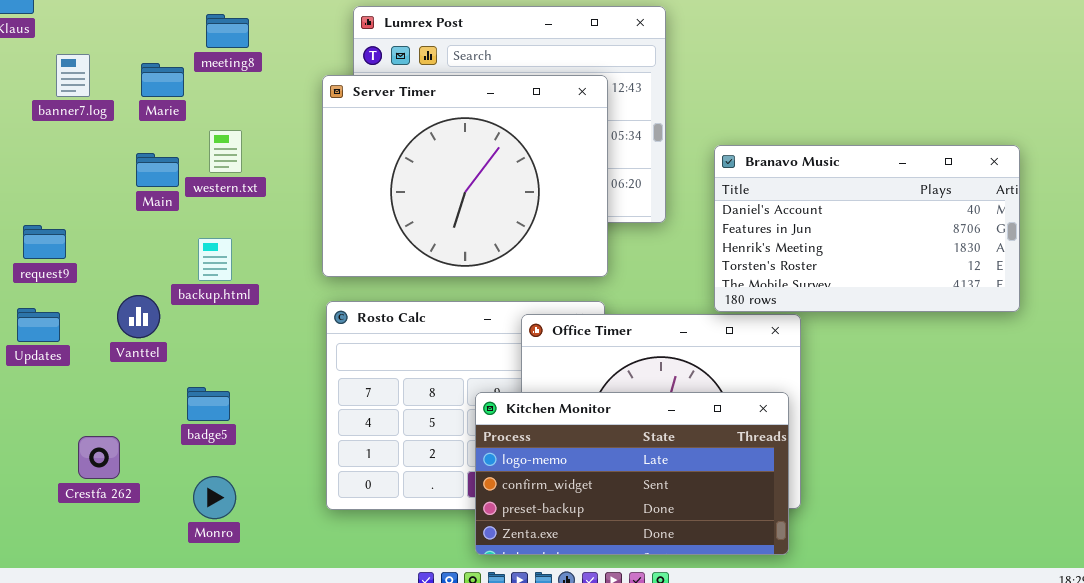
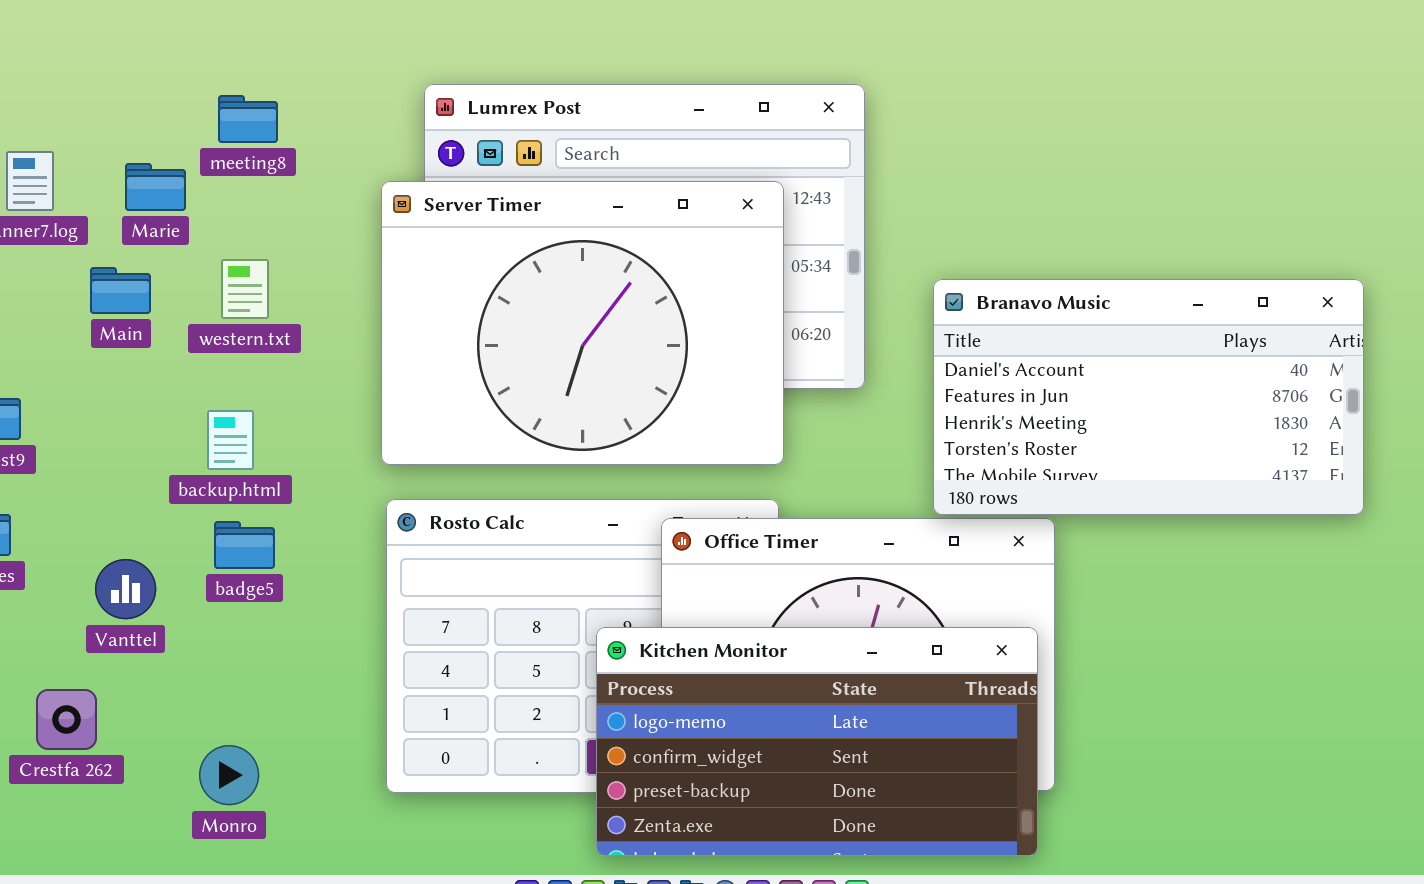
Main: [136,153,179,187] -> [90,267,151,314], moved
Vanttel: [117,295,160,338] -> [95,559,156,619], moved
badge5: [187,387,230,421] -> [214,521,275,569], moved

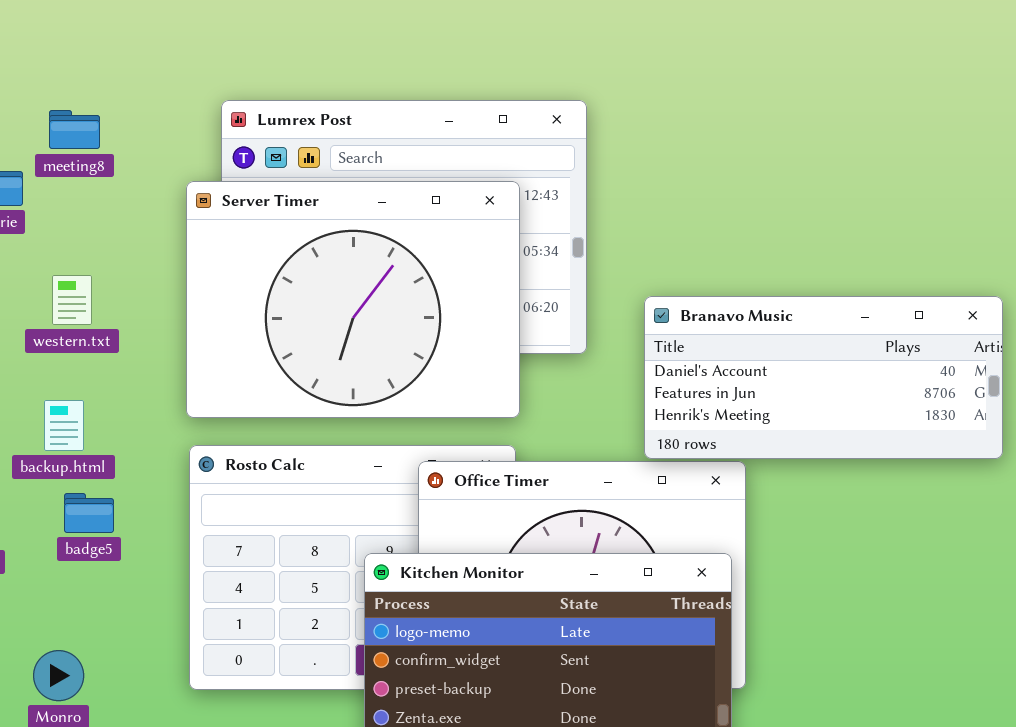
western.txt: [221,259,269,319] -> [52,275,92,325], moved
Branavo Music: [933,279,1364,515] -> [644,296,1003,459], resized
backup.html: [207,410,254,470] -> [44,400,84,451], moved
badge5: [214,521,275,569] -> [64,493,114,533], moved

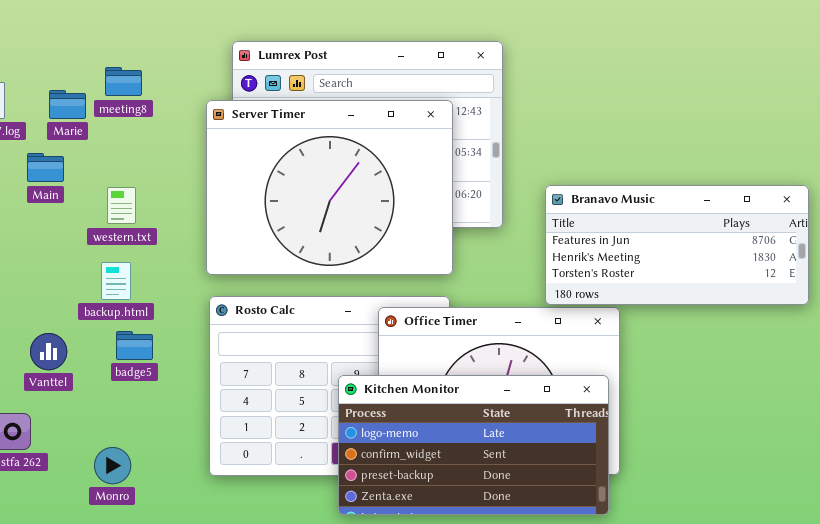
meeting8: [49,110,100,149] -> [105,67,142,96], moved
western.txt: [52,275,92,325] -> [107,187,136,224], moved
Branavo Music: [644,296,1003,459] -> [545,185,809,305], scrolled down 1 row

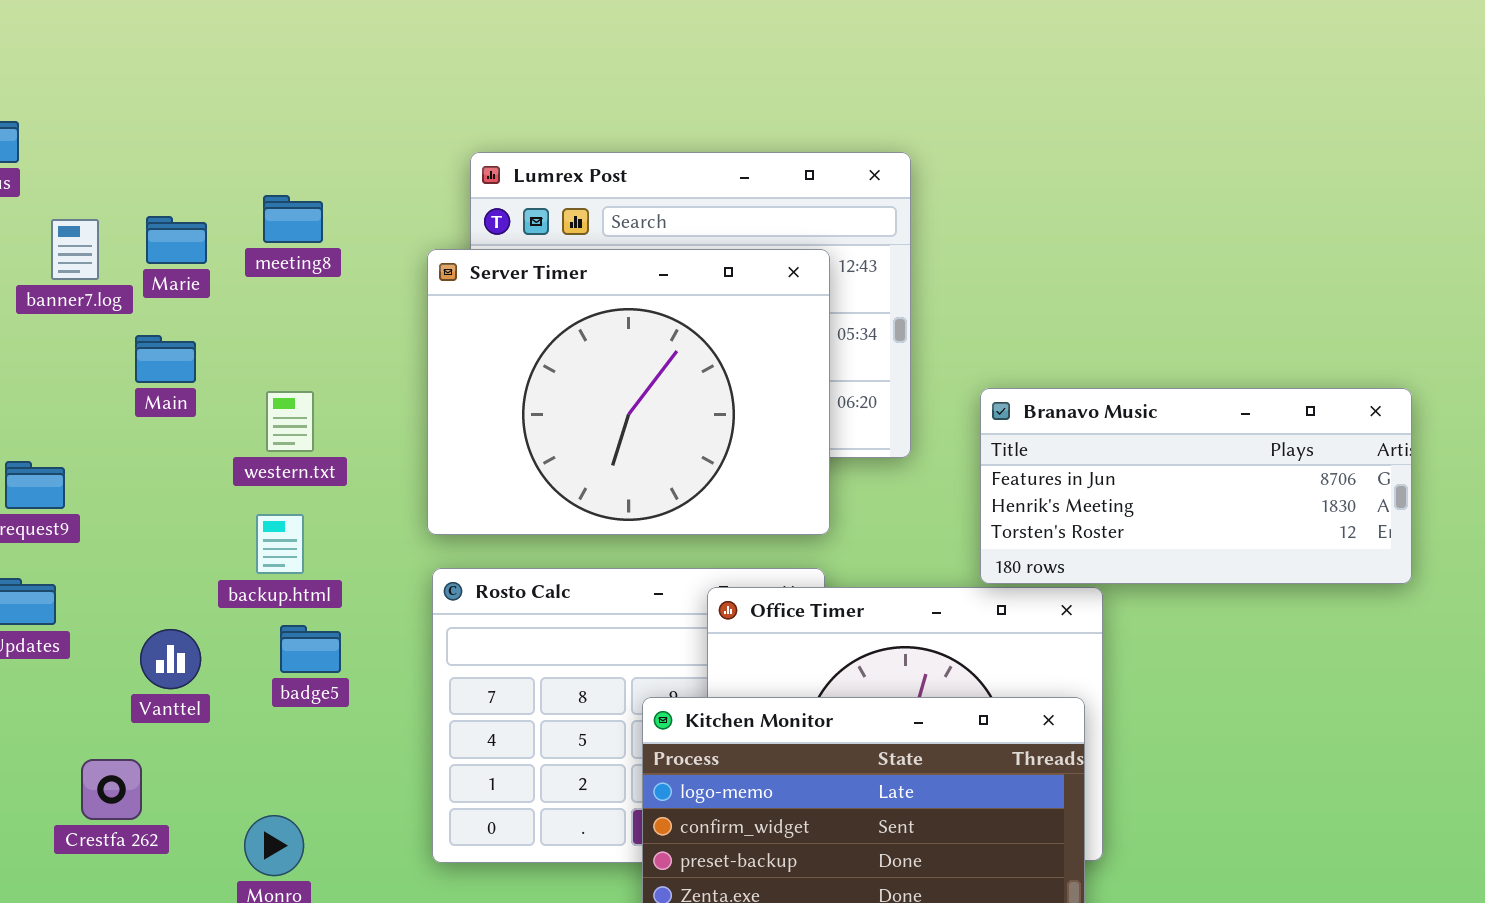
Marie: [49,90,86,119] -> [146,216,207,264], moved

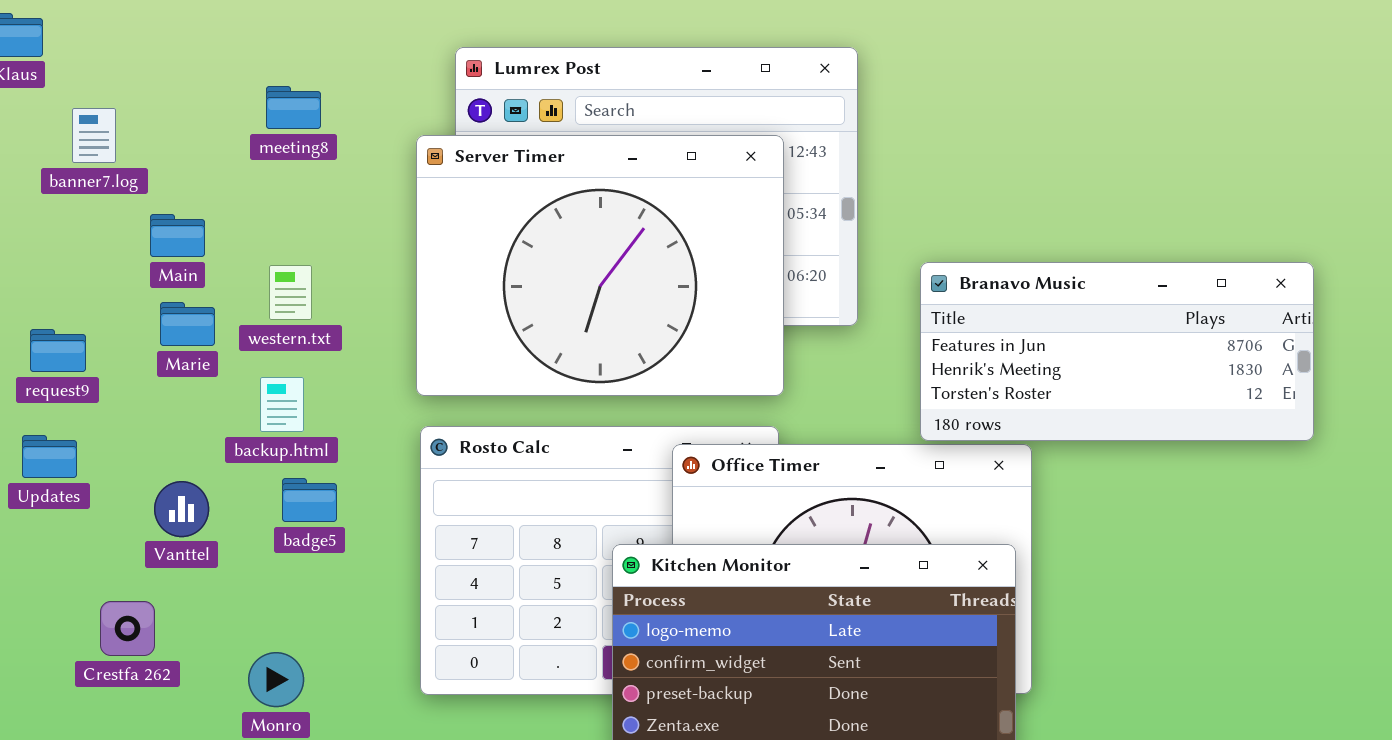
Marie: [146,216,207,264] -> [160,302,215,346], moved

